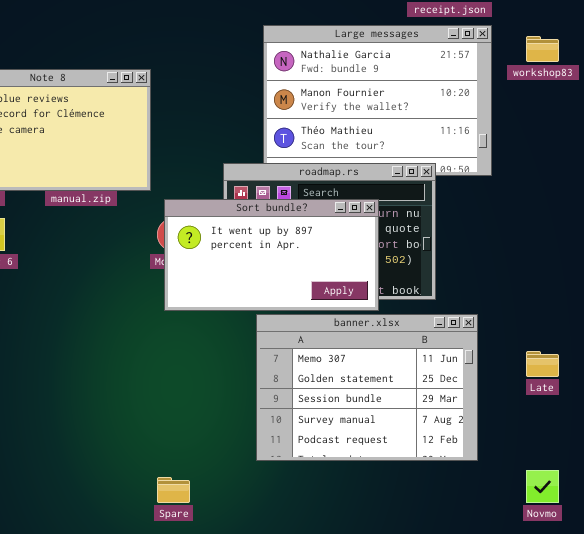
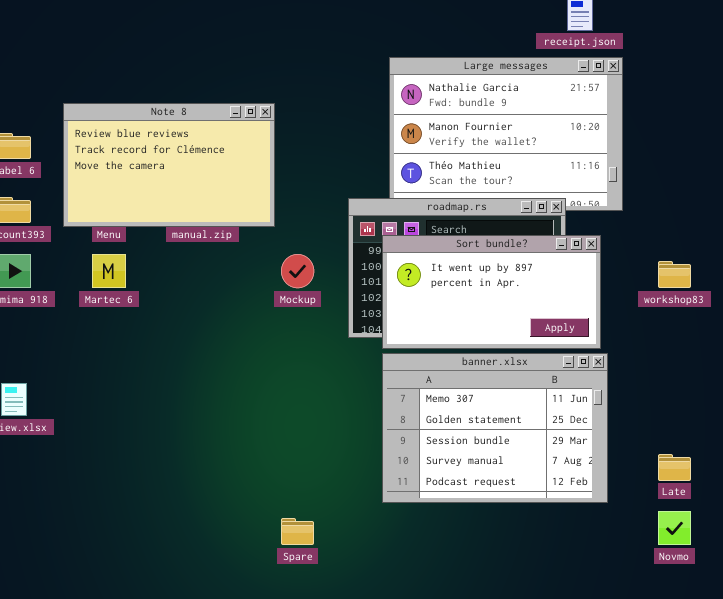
workshop83: [526,36,559,62] -> [658,261,691,288], moved
Sort bundle?: [164,199,379,311] -> [382,235,601,349], moved
Late: [526,351,559,377] -> [658,454,691,481], moved

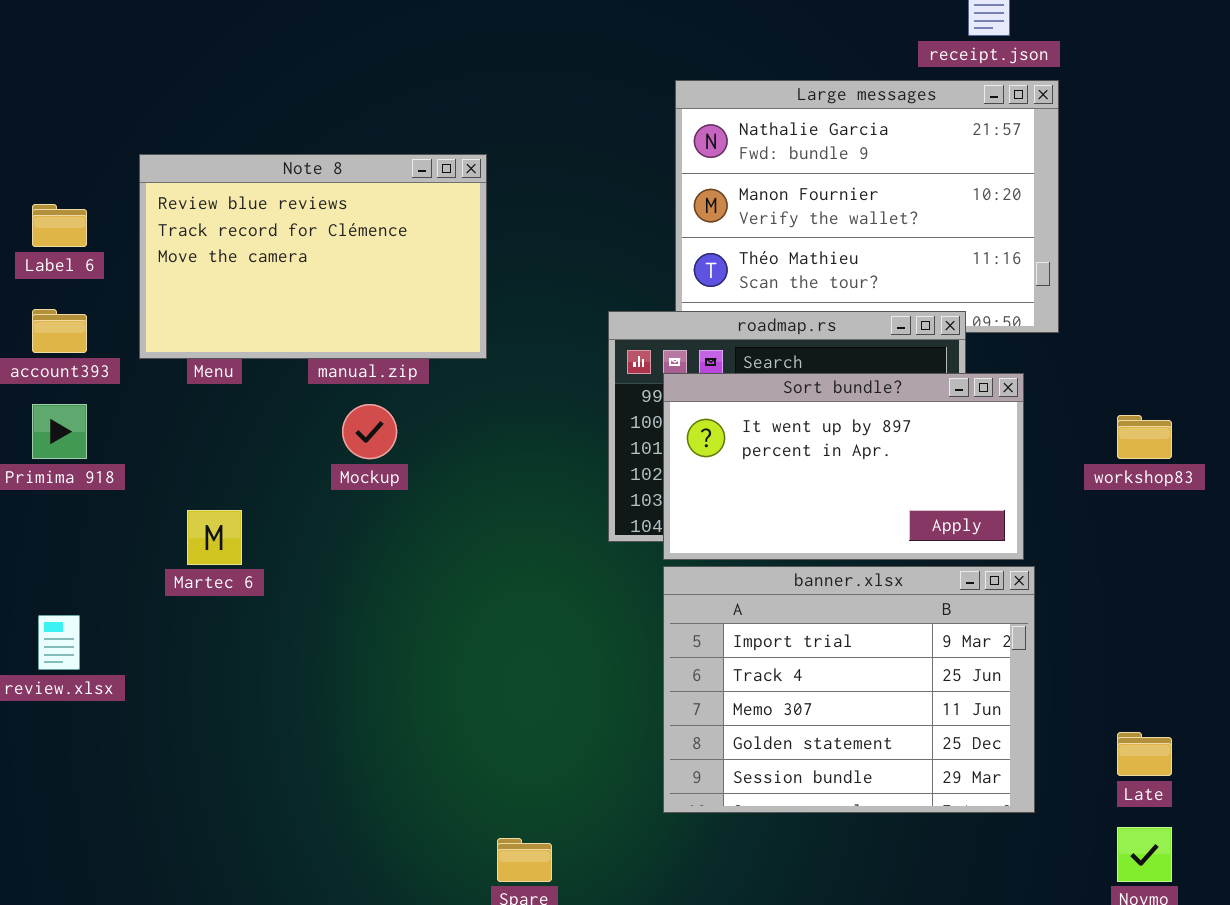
Martec 6: [92,254,126,288] -> [187,510,242,565], moved
Mockup: [281,254,314,288] -> [342,404,397,459], moved
banner.xlsx: [382,353,608,503] -> [663,566,1035,813], scrolled up 2 rows

